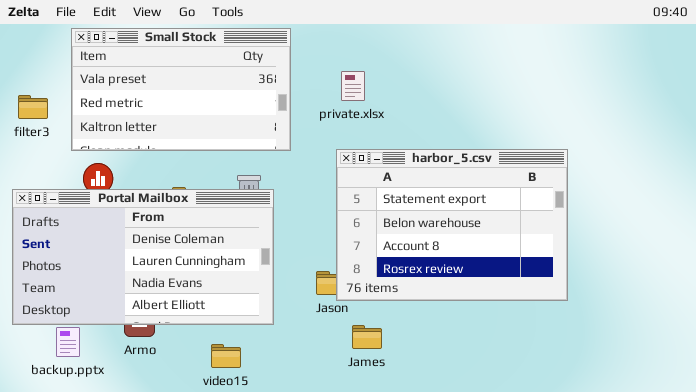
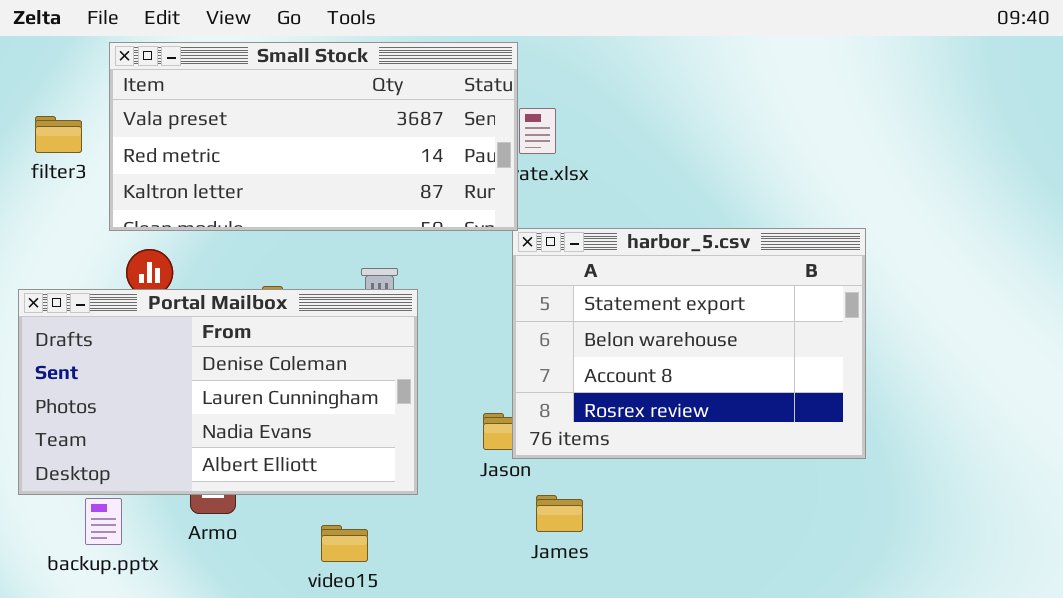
Small Stock: [71,28,291,151] -> [109,42,518,231], resized
filter3: [18,95,48,119] -> [35,116,82,153], moved

